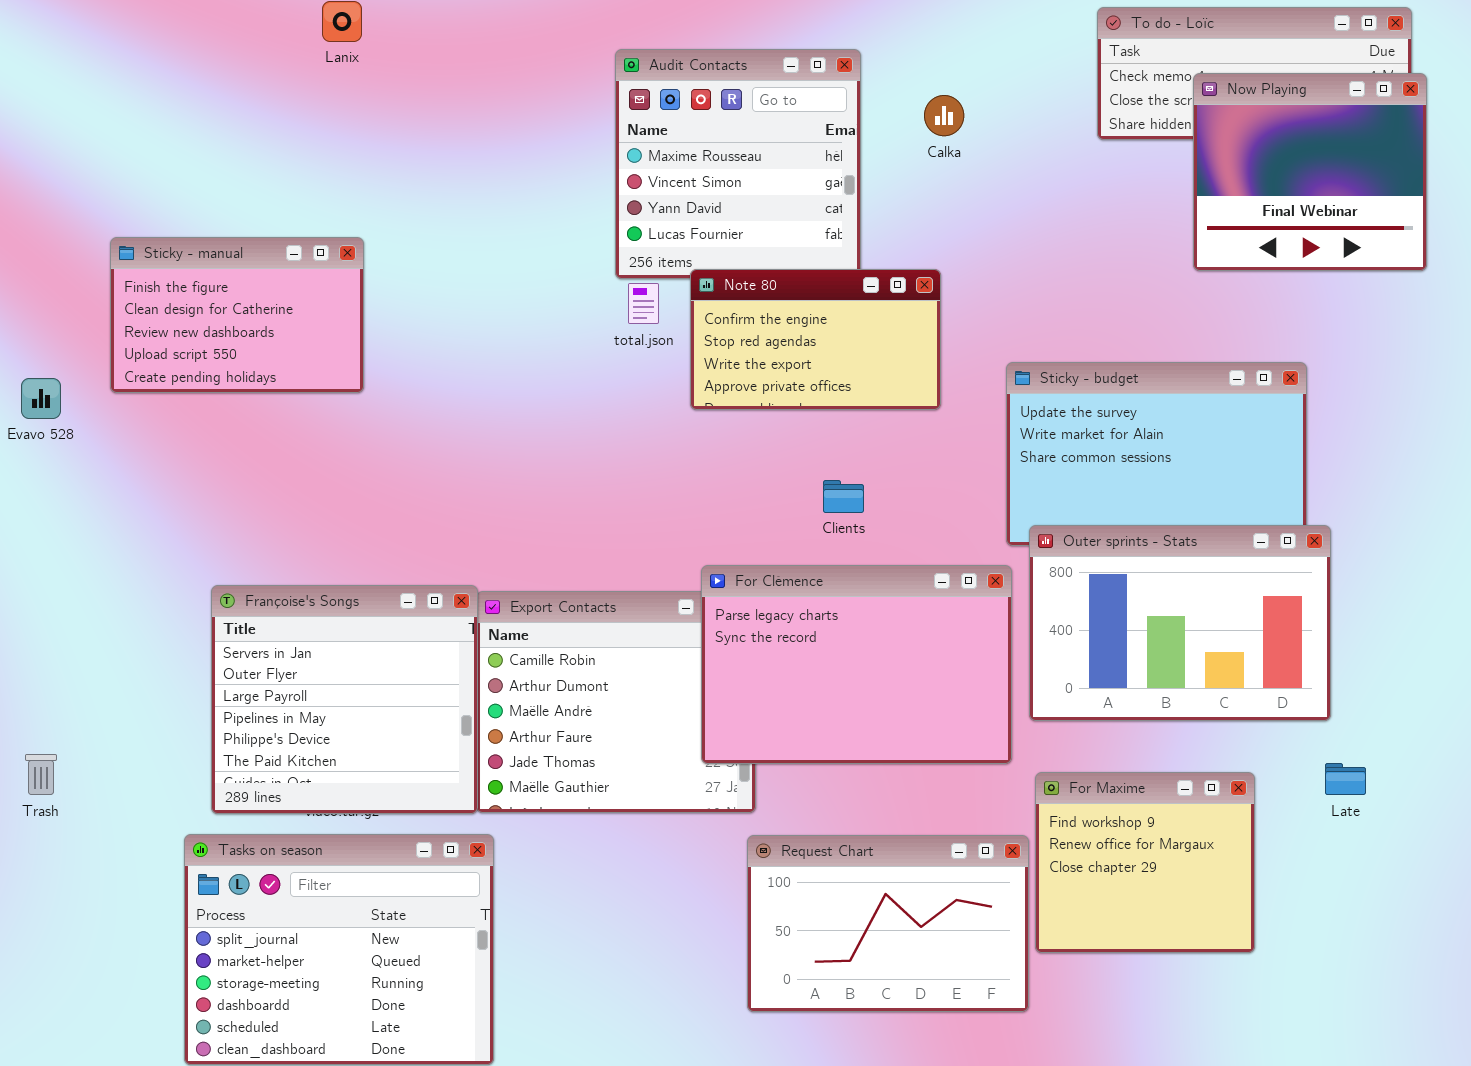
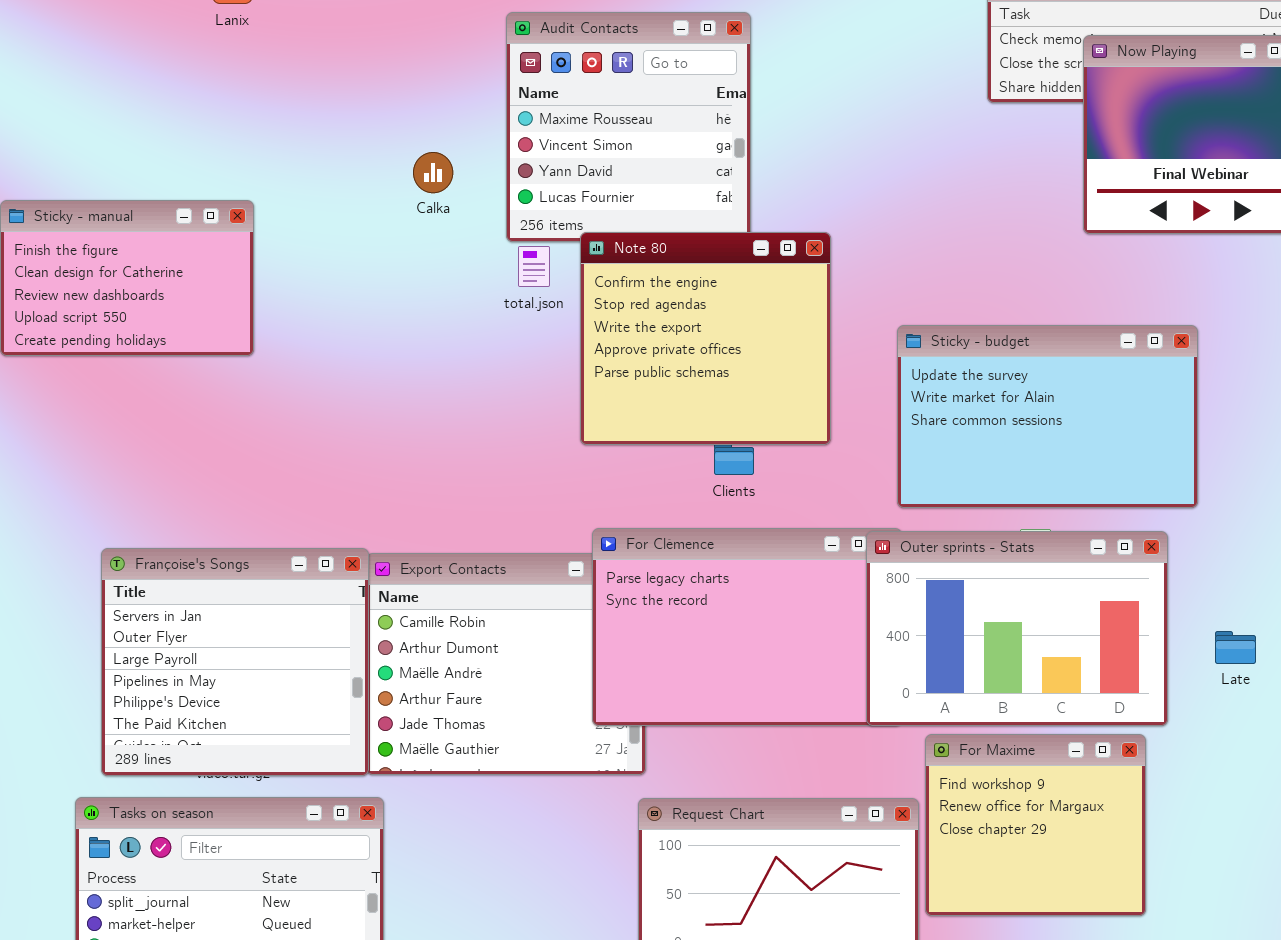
Calka: [924,95,964,136] -> [413,152,453,193], moved
Note 80: [690,269,941,410] -> [580,232,831,445], resized
Outer sprints - Stats: [1029,525,1331,721] -> [866,531,1168,726], moved
Late: [1325,763,1366,795] -> [1215,631,1256,664], moved

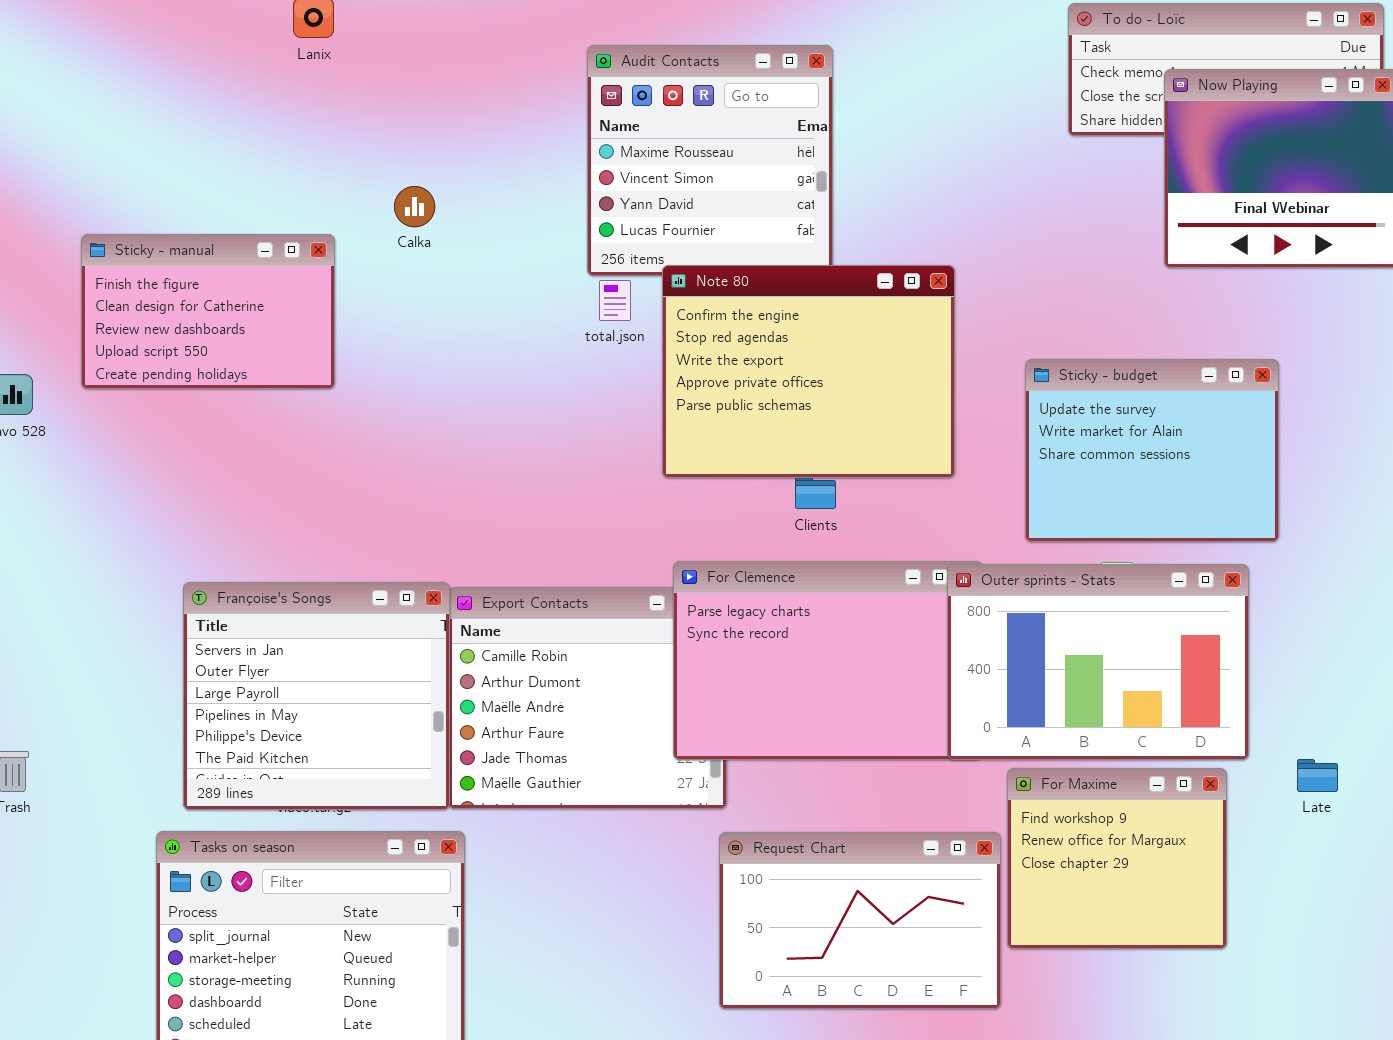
Calka: [413,152,453,193] -> [394,186,435,227], moved
Note 80: [580,232,831,445] -> [662,265,955,478], resized
Sticky - budget: [897,325,1198,508] -> [1025,359,1279,542], resized
Late: [1215,631,1256,664] -> [1297,759,1338,792], moved

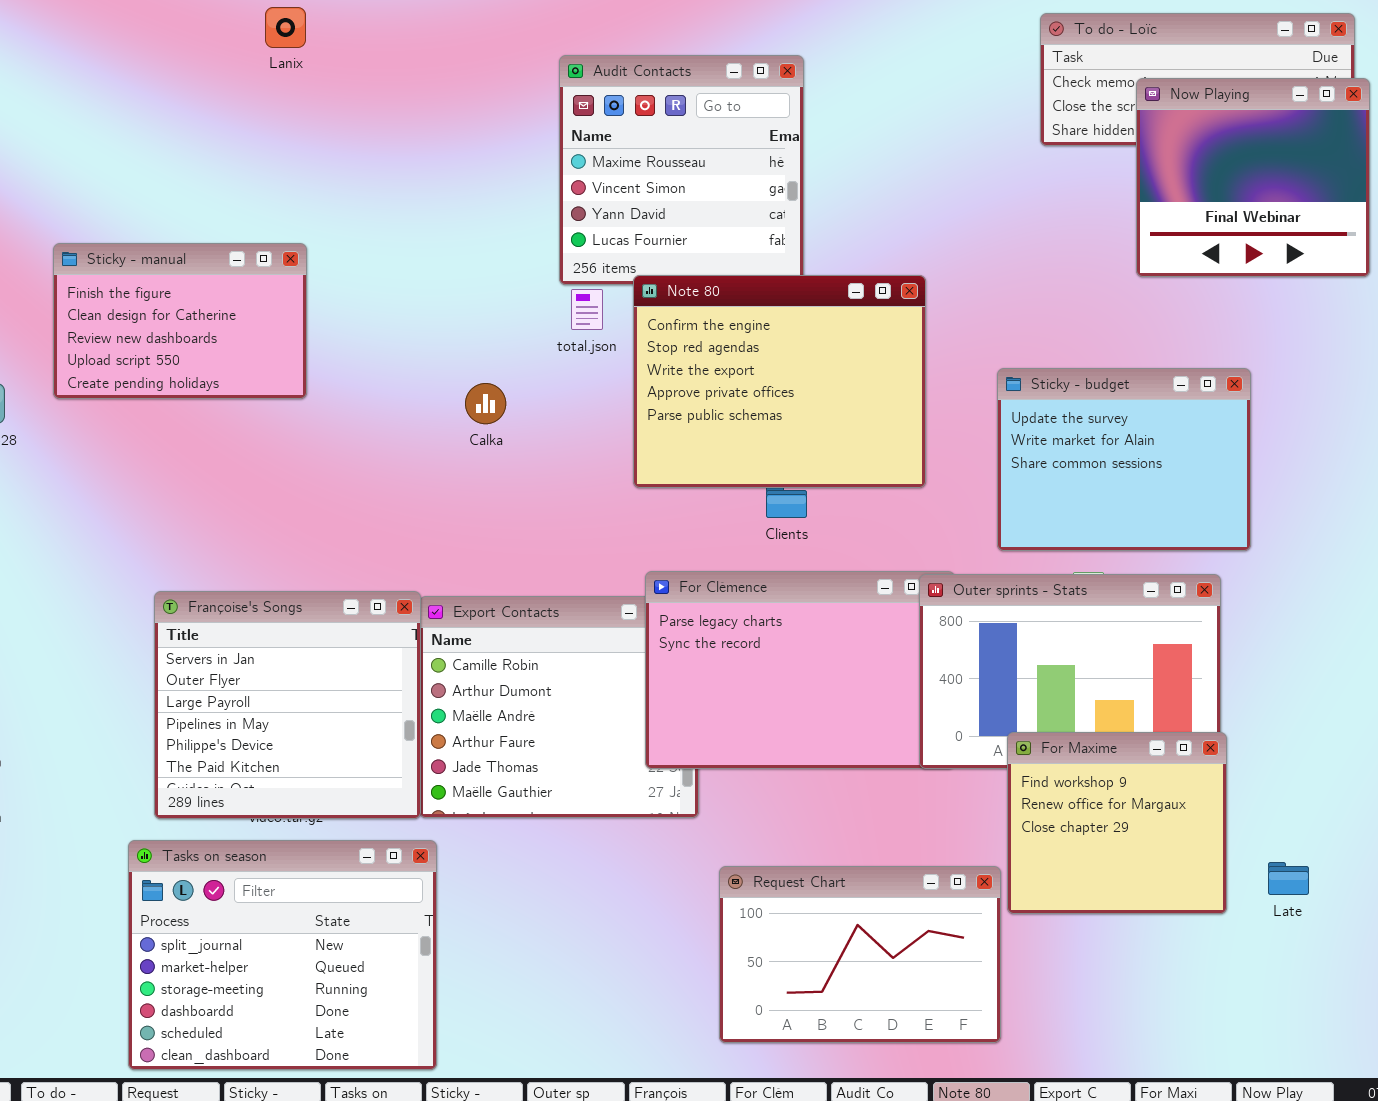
Calka: [394,186,435,227] -> [465,383,506,424], moved
Late: [1297,759,1338,792] -> [1268,862,1309,895], moved
For Maxime: [1007,768,1227,949] -> [1007,732,1227,914], moved
Request Chart: [719,832,1001,1009] -> [719,866,1001,1043], moved

